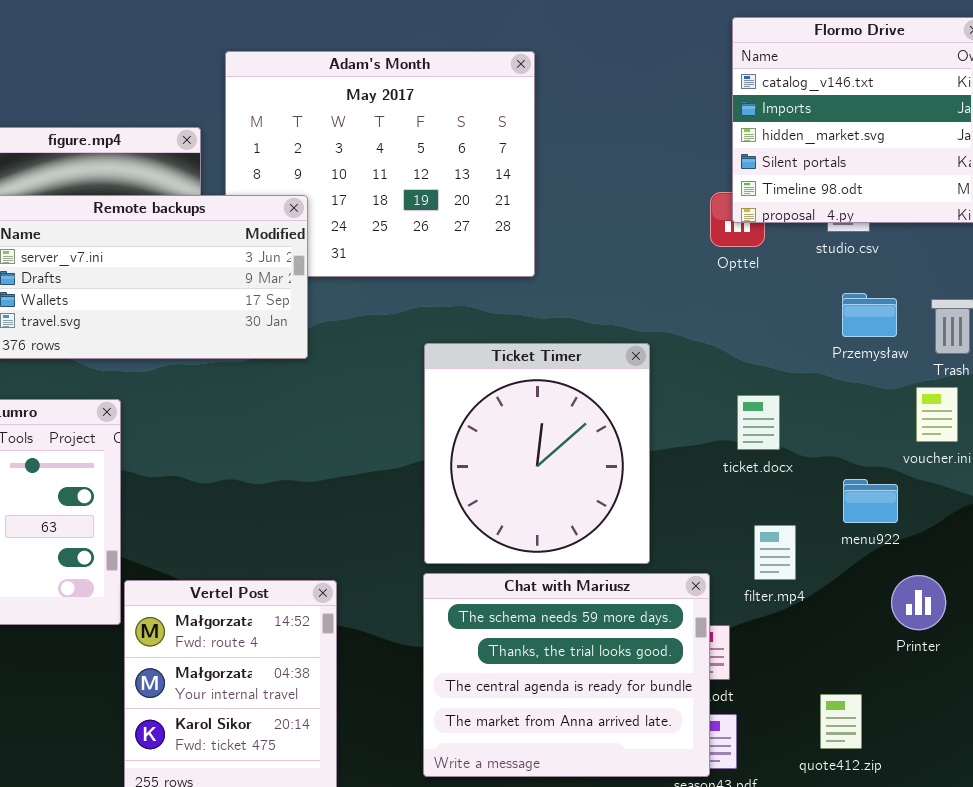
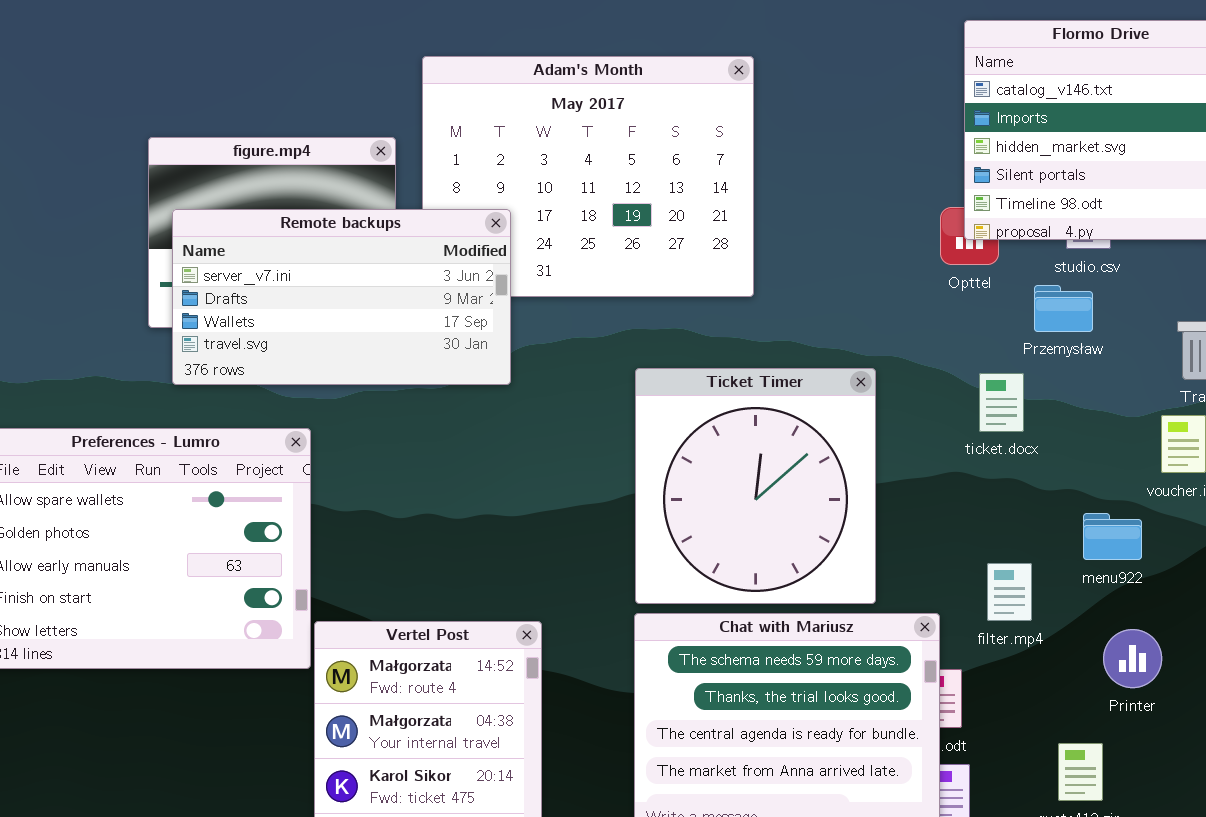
Przemysław: [842,293,897,337] -> [1034,285,1093,332], moved
ticket.docx: [737,395,780,450] -> [979,373,1024,432], moved
Printer: [891,575,946,630] -> [1103,629,1162,688], moved

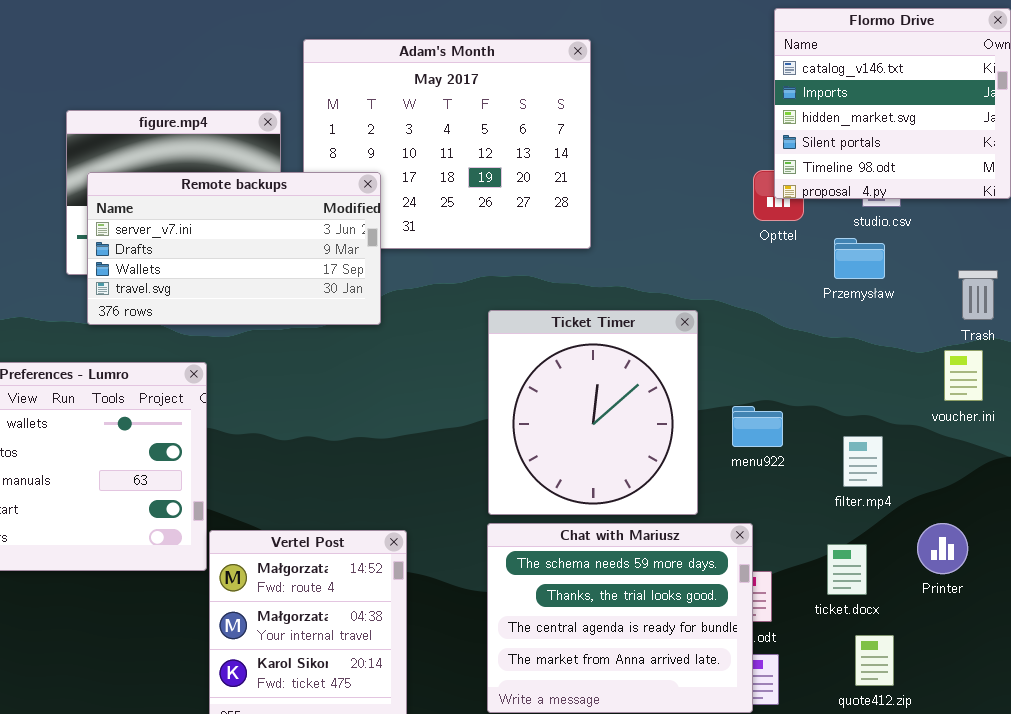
ticket.docx: [979,373,1024,432] -> [827,544,867,595], moved
menu922: [1083,513,1142,560] -> [732,406,783,447], moved
filter.mp4: [987,563,1032,621] -> [843,436,883,487], moved
Printer: [1103,629,1162,688] -> [917,523,968,574], moved

